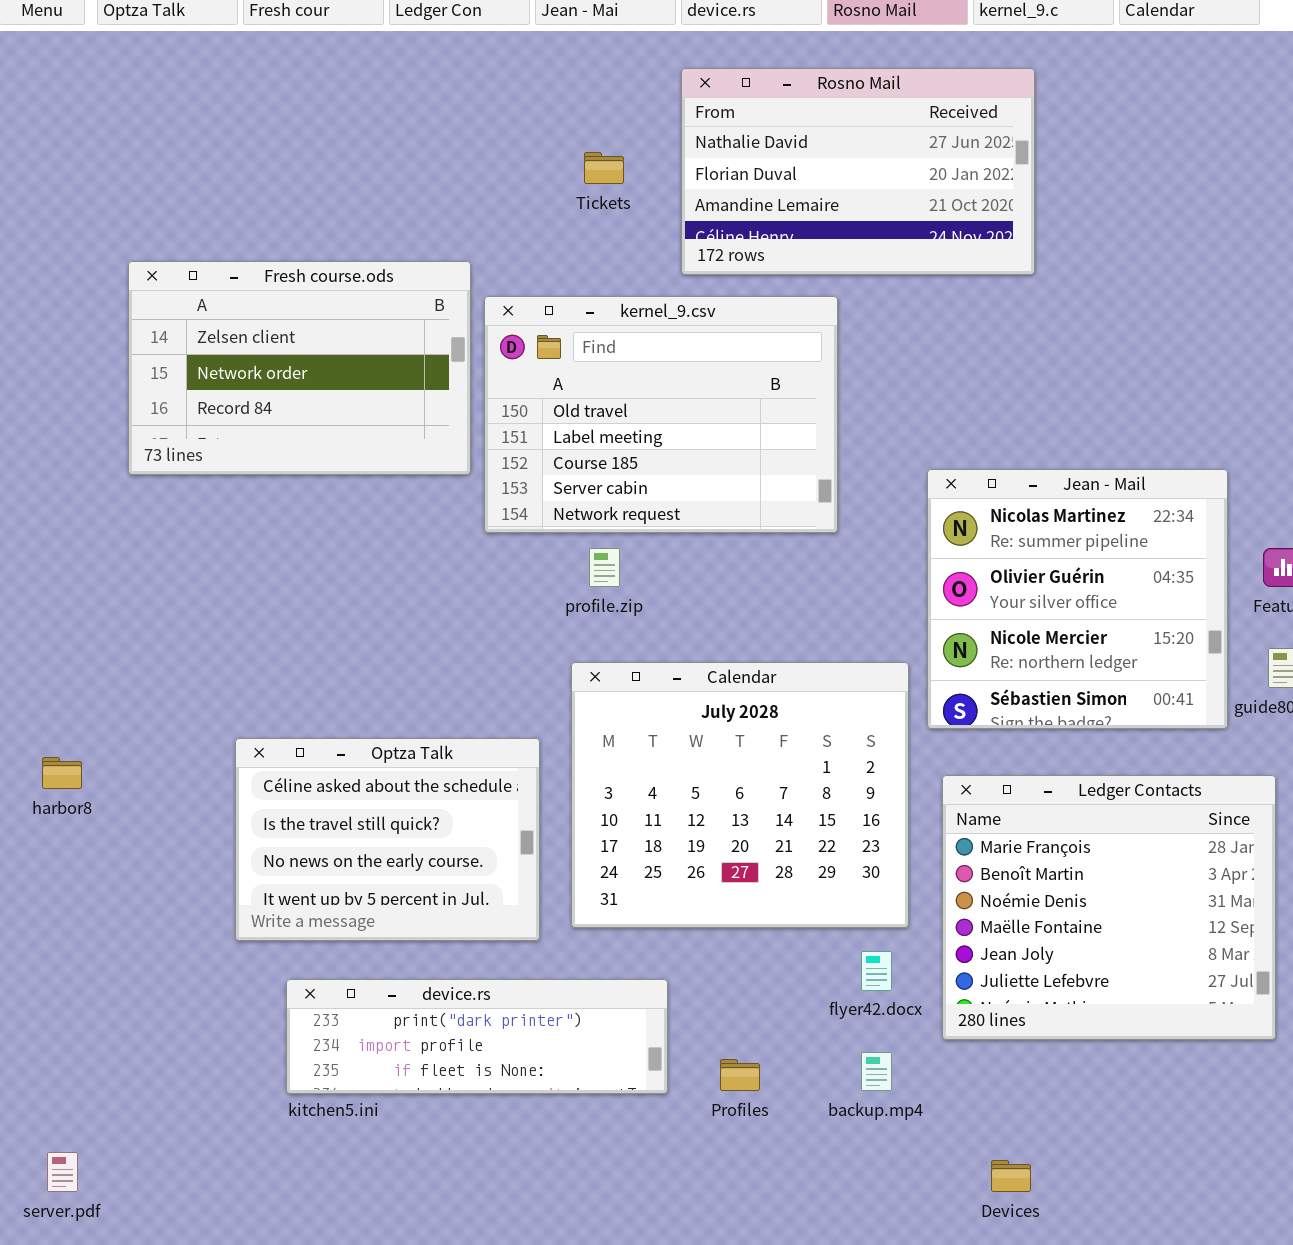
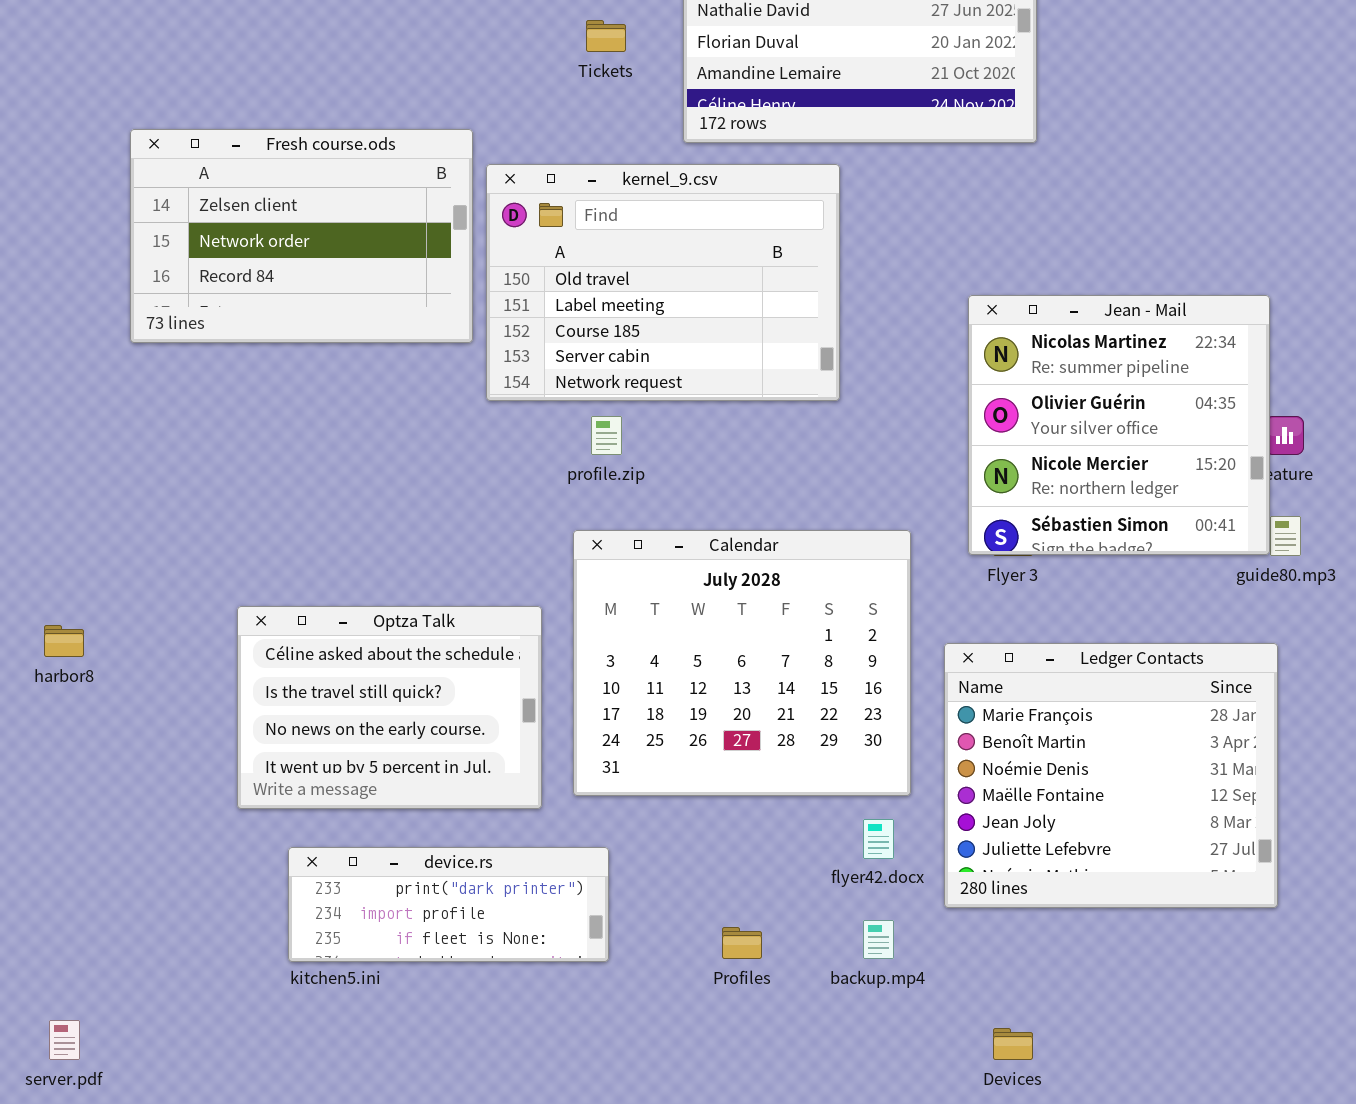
Jean - Mail: [927,469,1228,729] -> [968,295,1270,555], moved
device.rs: [286,979,668,1094] -> [288,847,609,962], resized

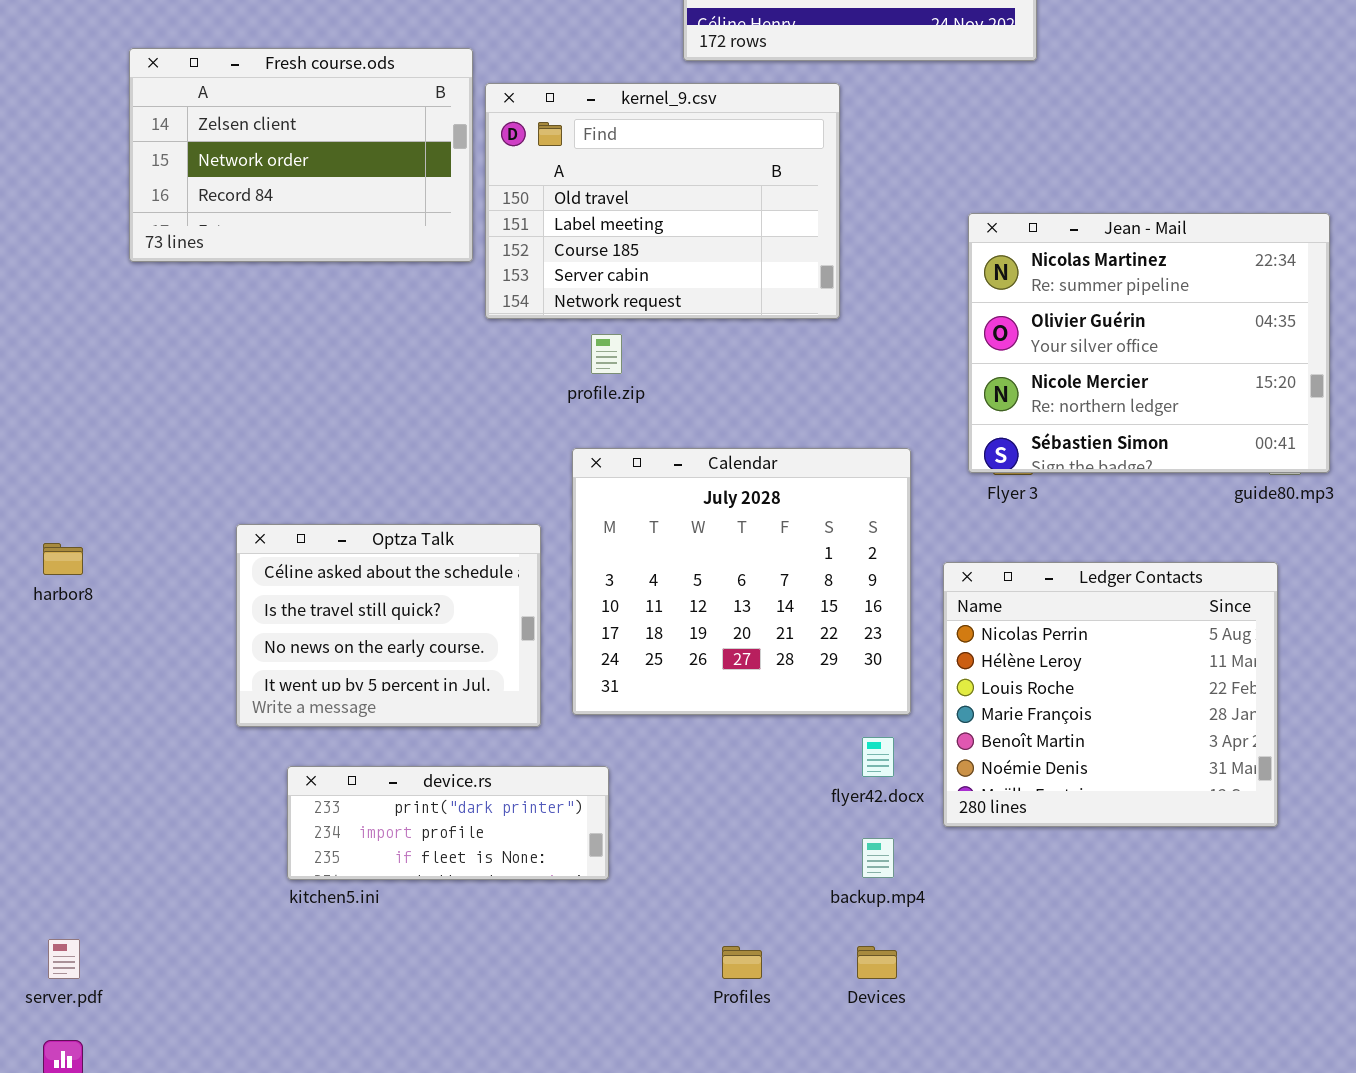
Jean - Mail: [968,295,1270,555] -> [968,213,1330,473], resized
Ledger Contacts: [944,643,1278,908] -> [943,562,1278,827], scrolled up 3 rows
Profiles: [722,927,762,959] -> [722,946,762,979], moved
Devices: [993,1028,1033,1060] -> [857,946,897,979], moved

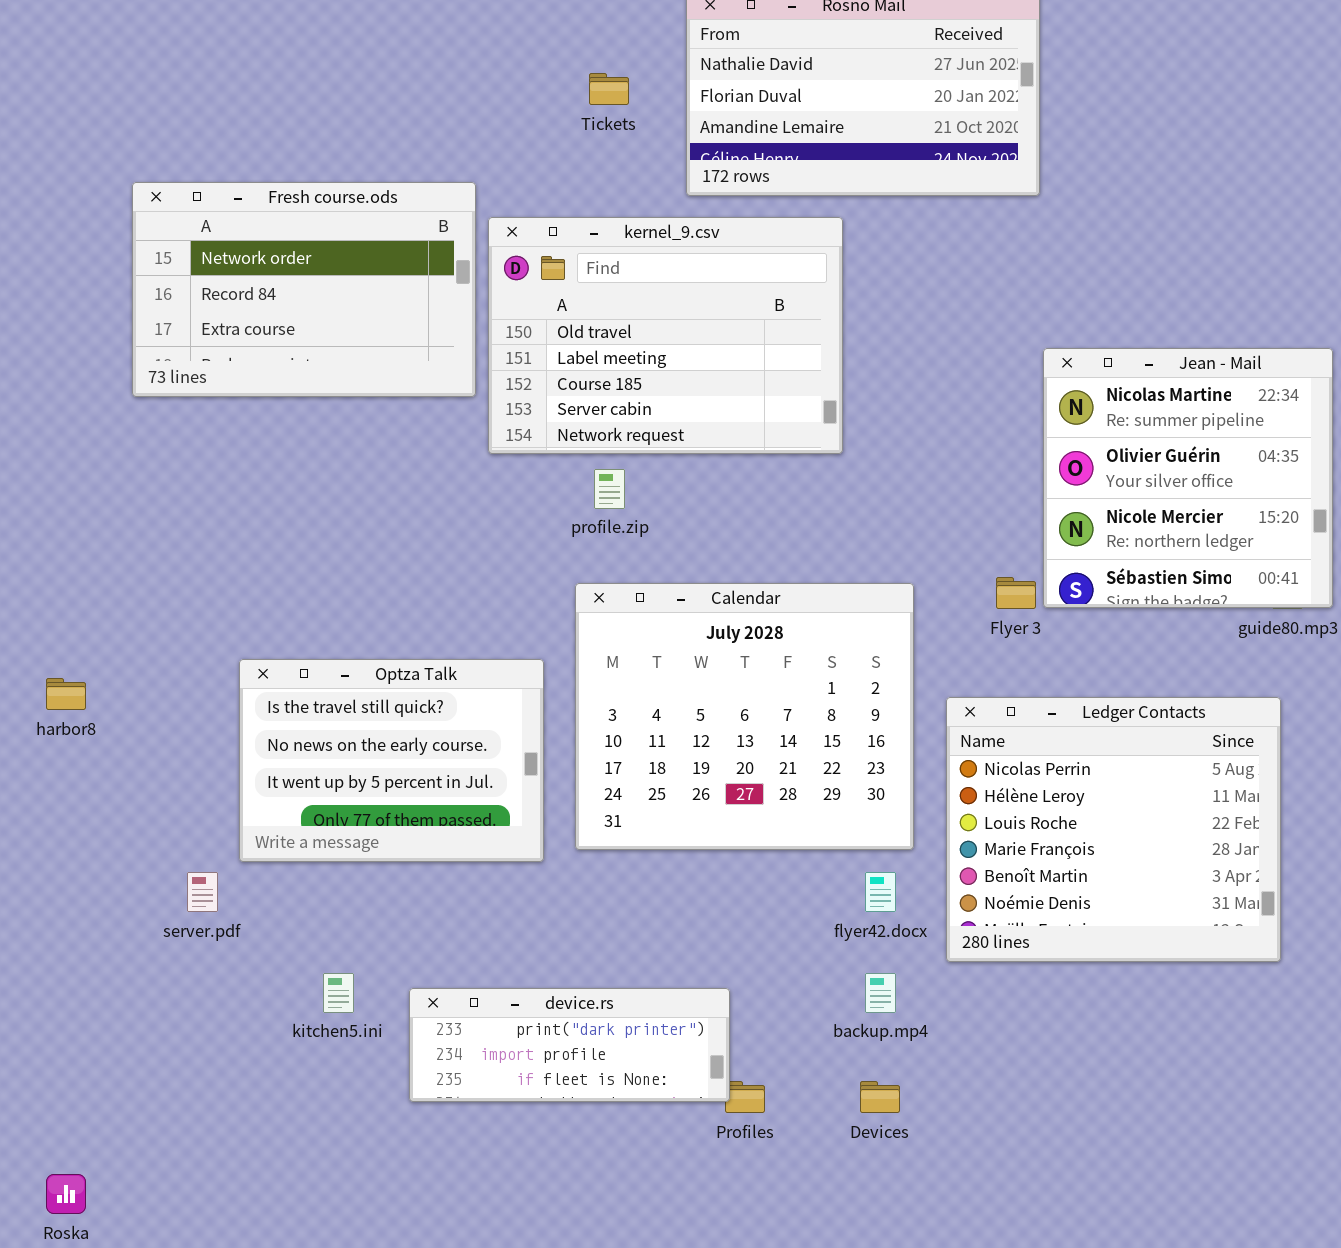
Fresh course.ods: [129,48,473,262] -> [132,182,476,397], scrolled down 1 row
Jean - Mail: [968,213,1330,473] -> [1043,348,1333,608], resized
Optza Talk: [236,524,541,727] -> [239,659,544,862], scrolled down 1 row
device.rs: [287,766,609,880] -> [409,988,730,1102], moved
server.pdf: [48,939,80,979] -> [187,872,218,912], moved

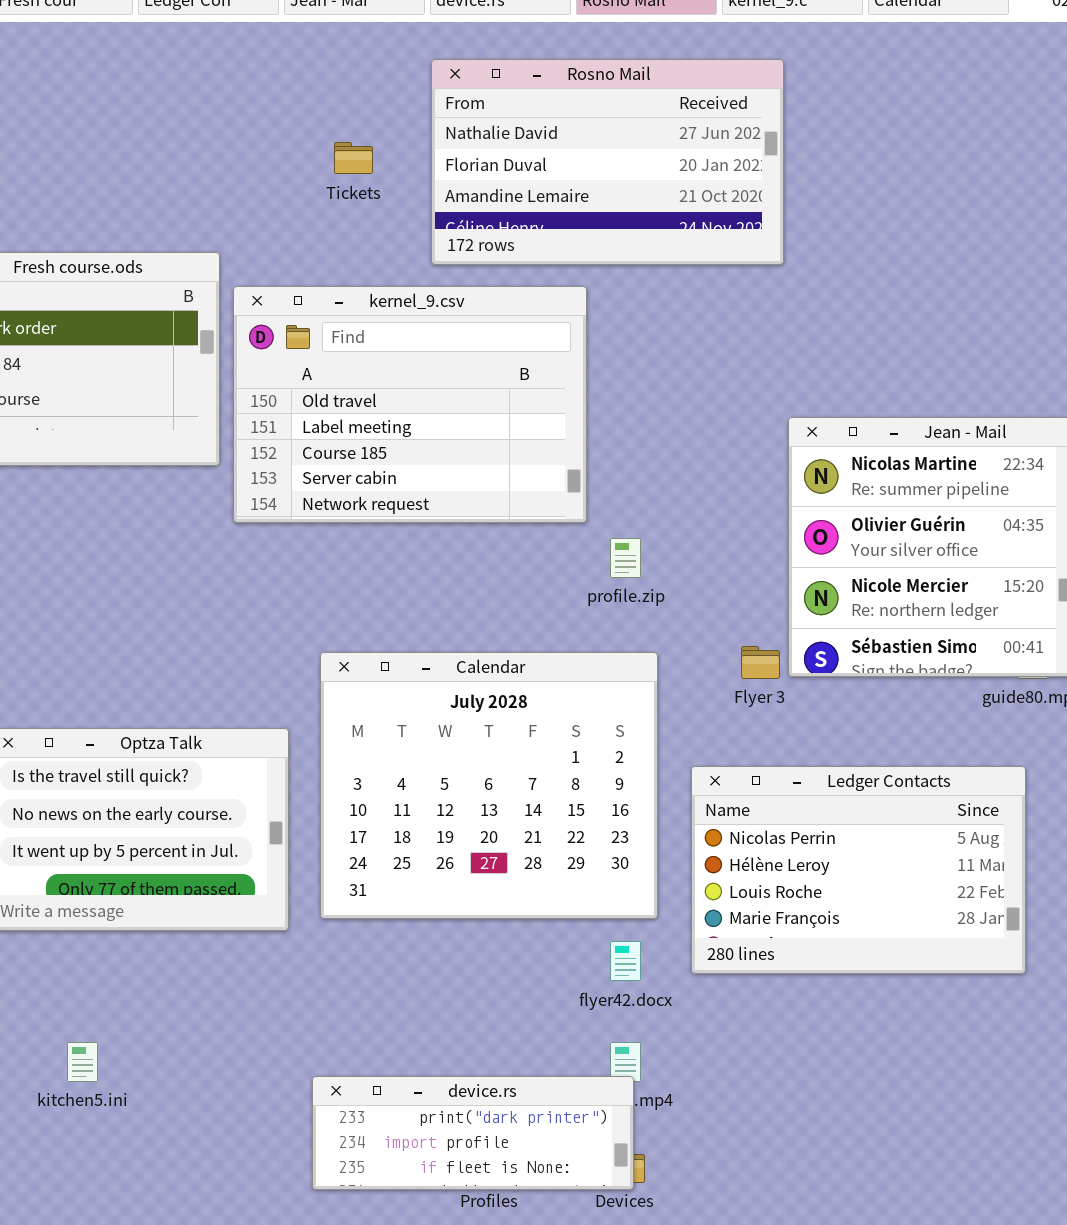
profile.zip: [594,469,625,509] -> [610,538,641,578], moved
Ledger Contacts: [946,697,1281,962] -> [691,766,1026,974], resized
device.rs: [409,988,730,1102] -> [312,1076,634,1190], moved

